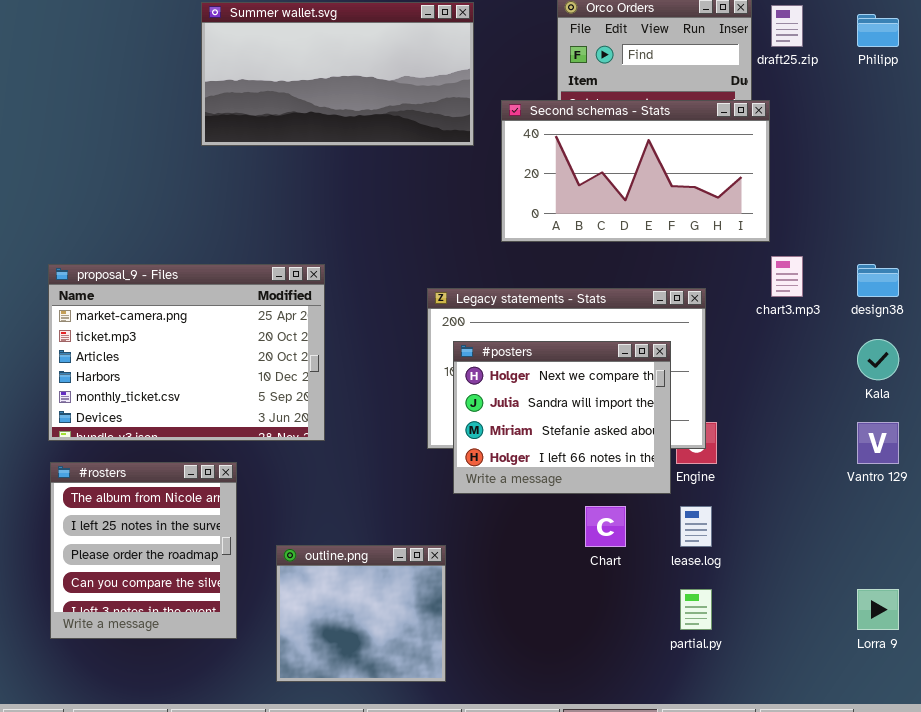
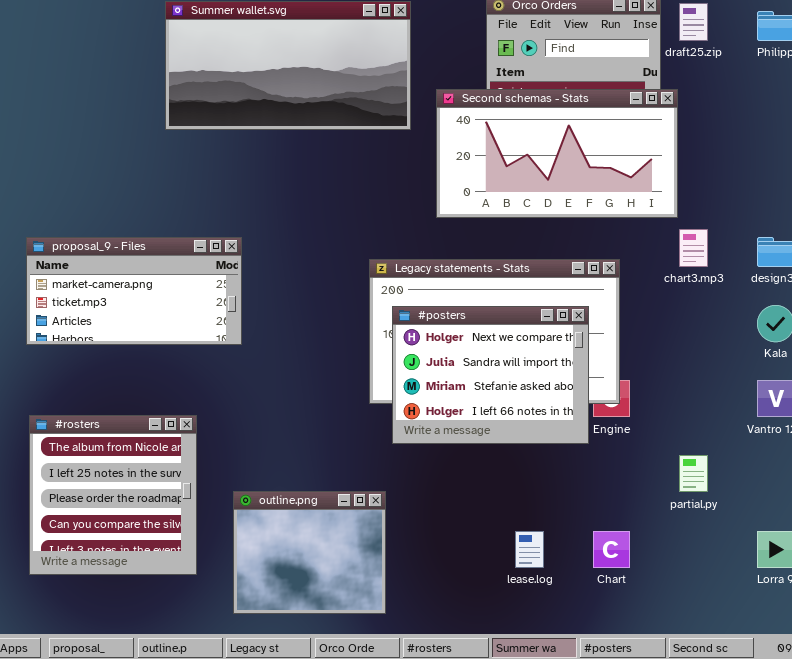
proposal_9 - Files: [48,264,325,441] -> [26,237,242,345], resized
Chart: [585,506,626,547] -> [593,531,630,568], moved
lease.log: [680,506,712,547] -> [515,531,544,568], moved
partial.py: [680,589,712,630] -> [679,455,708,492], moved

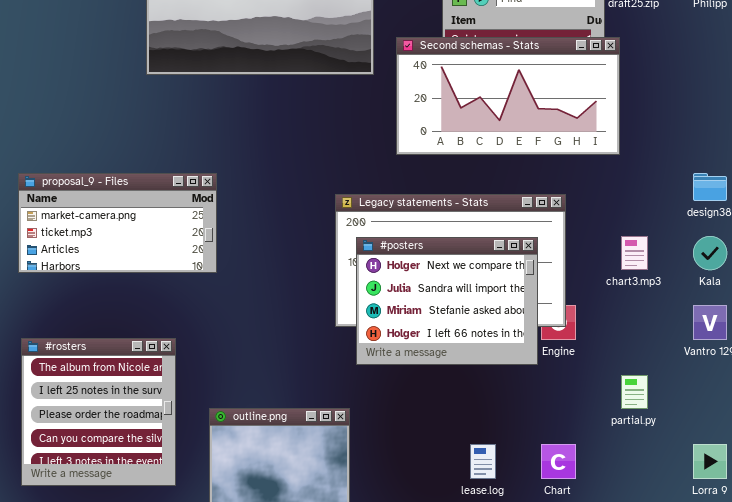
chart3.mp3: [679,229,708,267] -> [621,236,648,270], moved

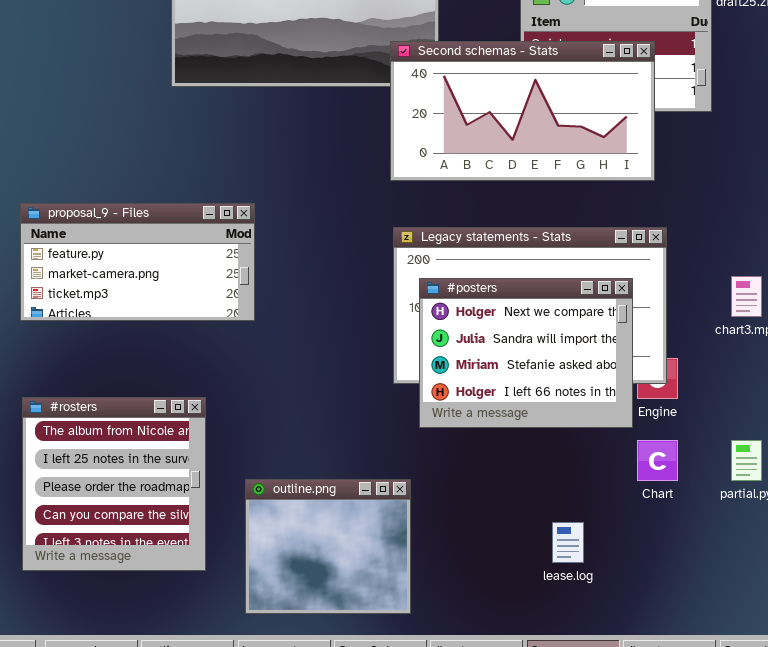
Second schemas - Stats: [396,37,620,155] -> [390,41,655,181], moved
proposal_9 - Files: [18,173,217,273] -> [20,203,255,321], scrolled up 1 row
Chart: [541,444,576,479] -> [637,440,678,481], moved

